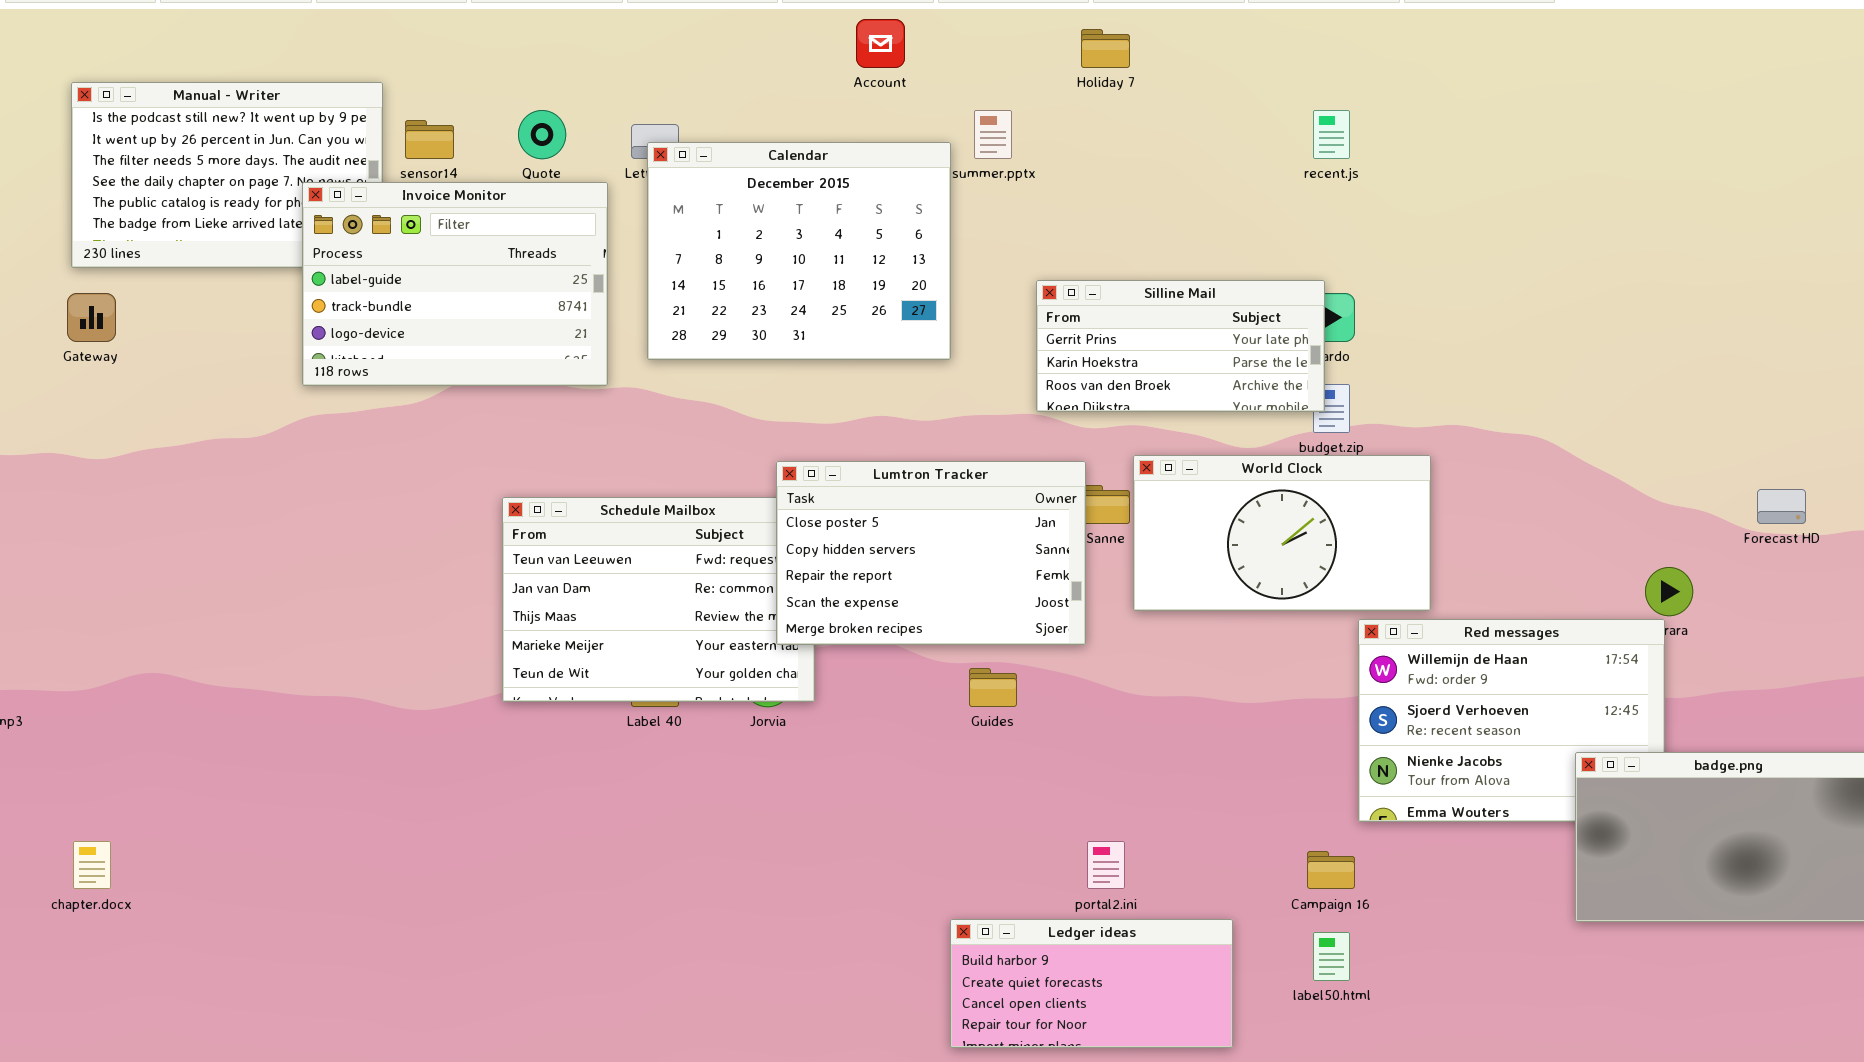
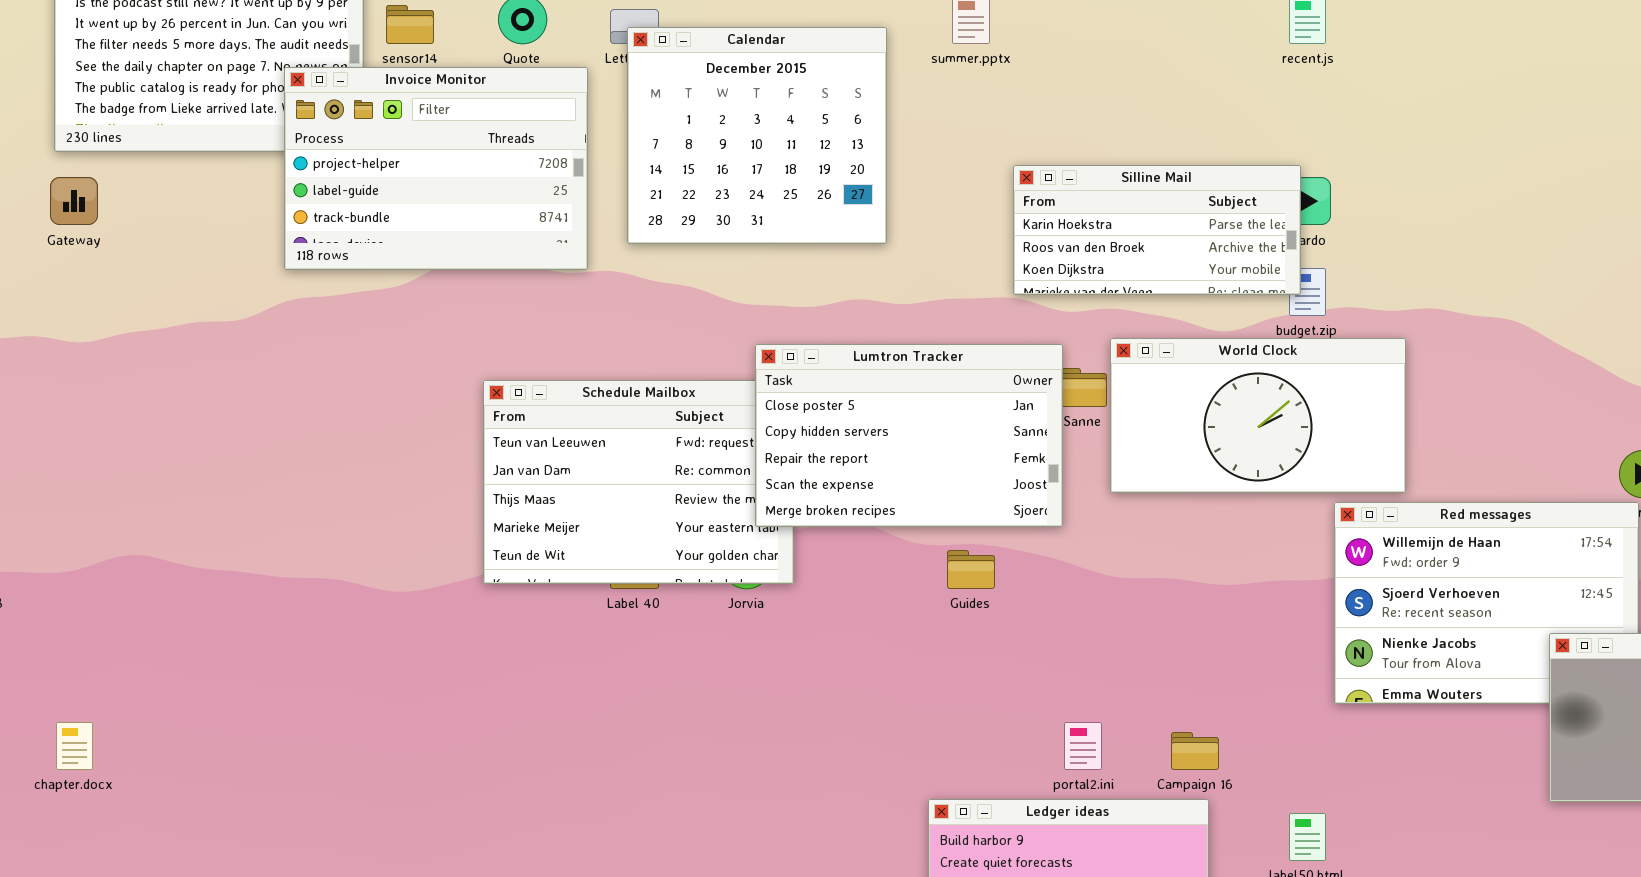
Calendar: [647,142,951,360] -> [627,27,887,244], resized
Invoice Monitor: [302,182,608,386] -> [284,67,588,270], scrolled up 1 row
Silline Mail: [1036,280,1325,412] -> [1013,165,1301,295], scrolled down 1 row
Campaign 16: [1307,851,1355,889] -> [1171,732,1219,770], moved

